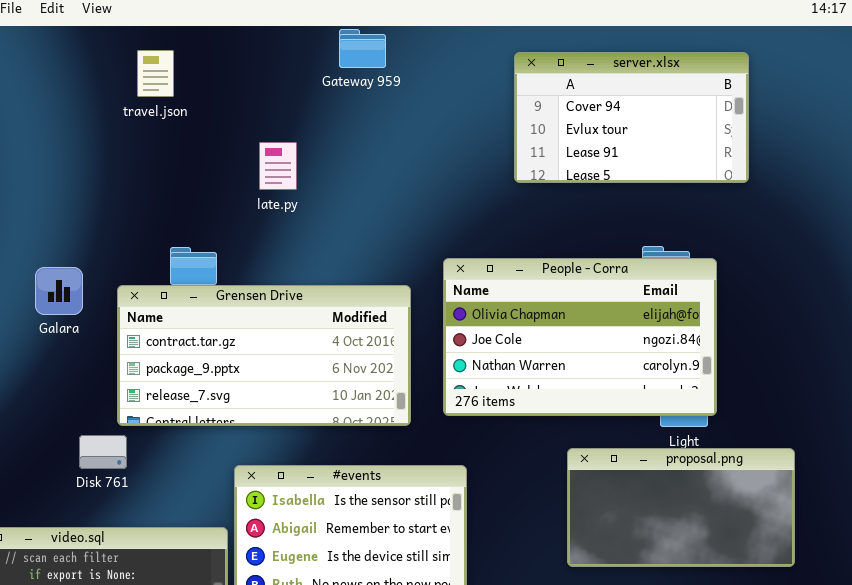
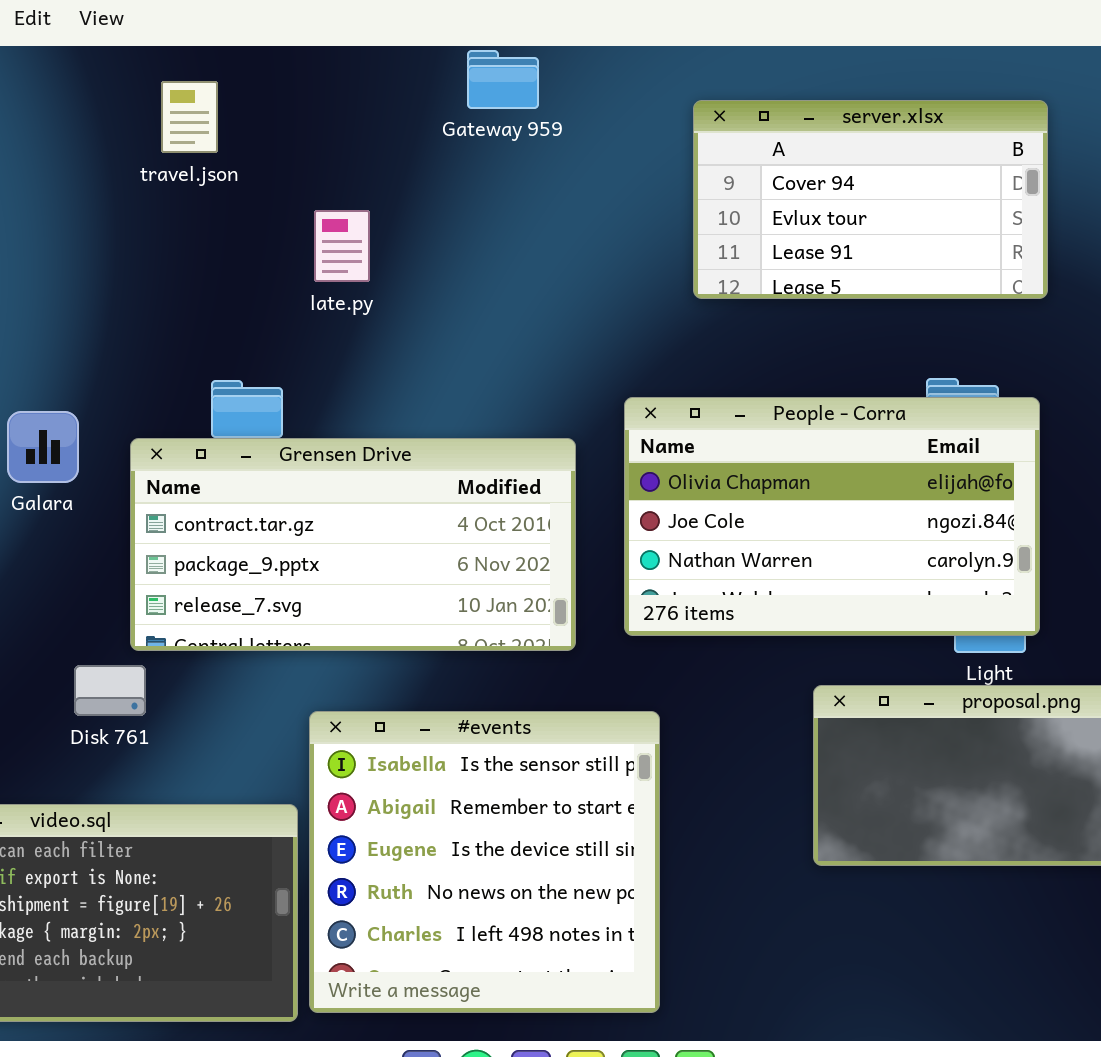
server.xlsx: [514,52,749,183] -> [693,100,1048,299], moved
late.py: [259,142,297,190] -> [314,210,370,282], moved

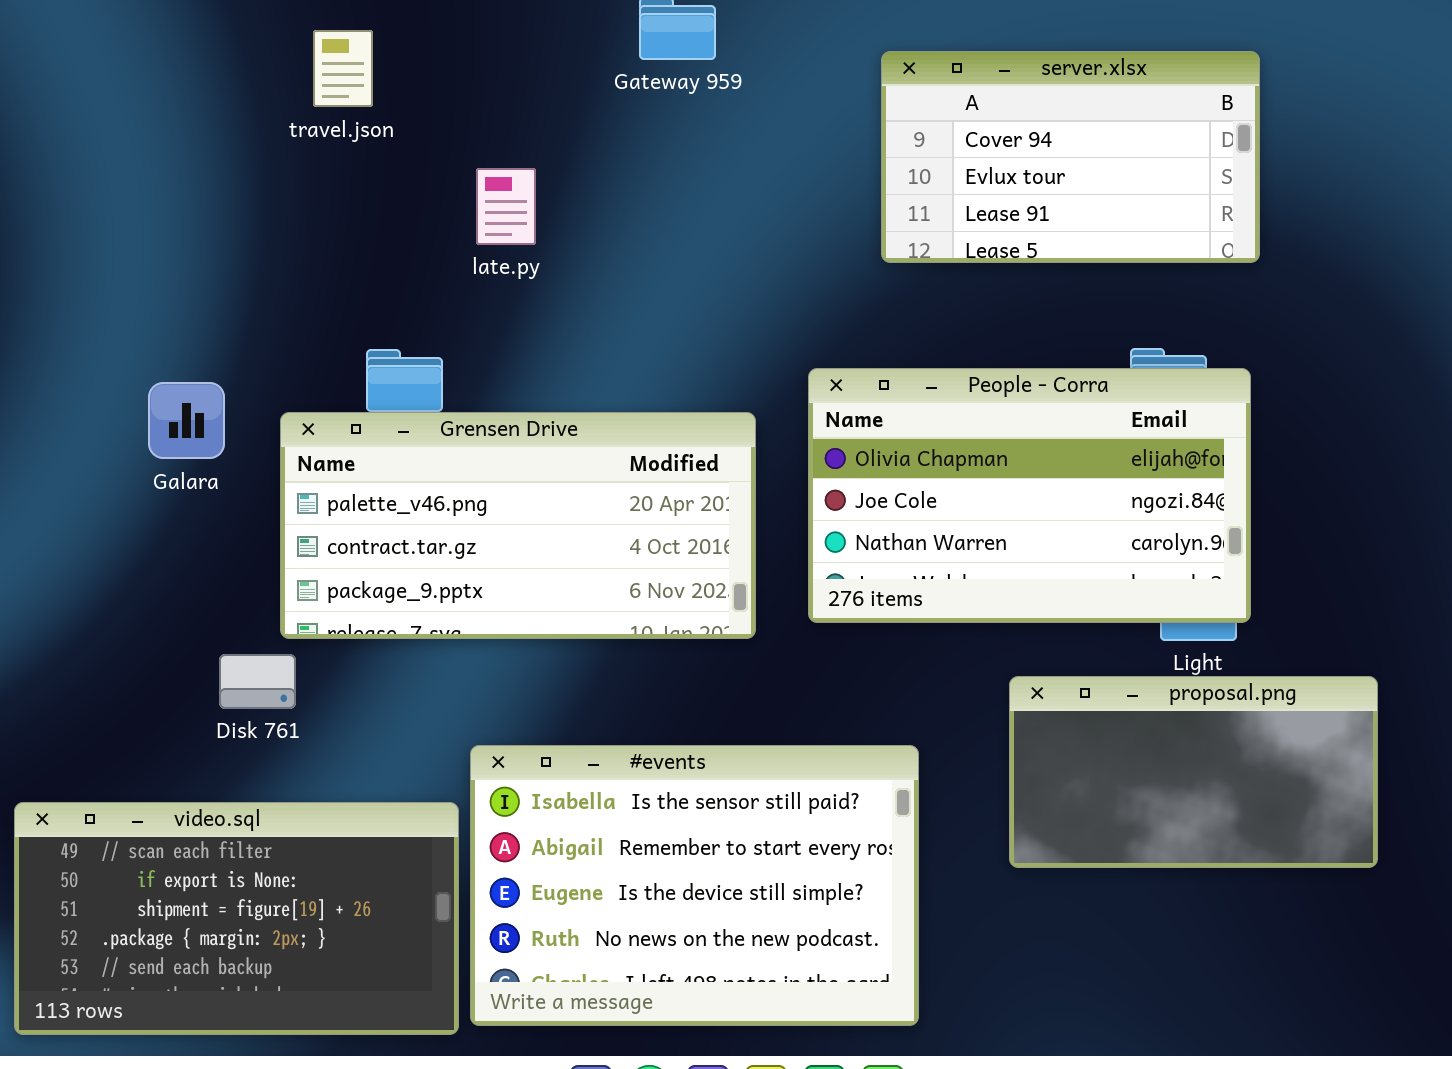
Grensen Drive: [130,438,576,651] -> [280,412,756,639], scrolled up 1 row
#events: [309,711,660,1013] -> [470,745,919,1026], resized

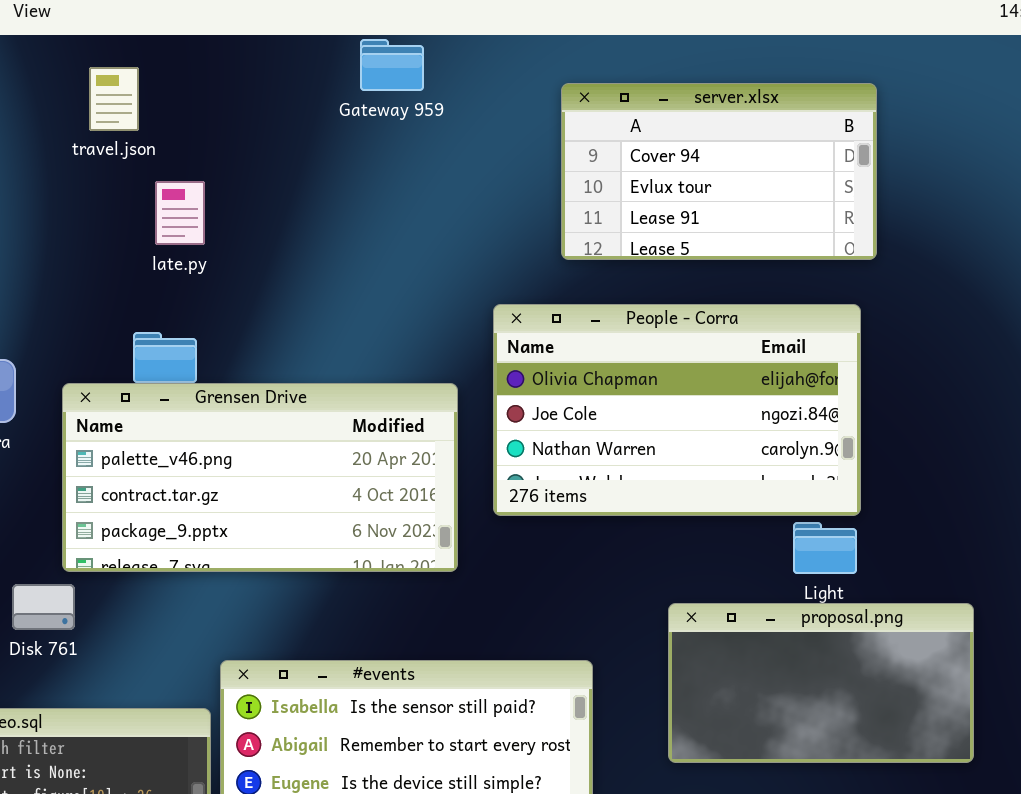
late.py: [476,168,536,245] -> [155,181,205,245], moved
People - Corra: [808,368,1251,623] -> [493,304,861,516], moved

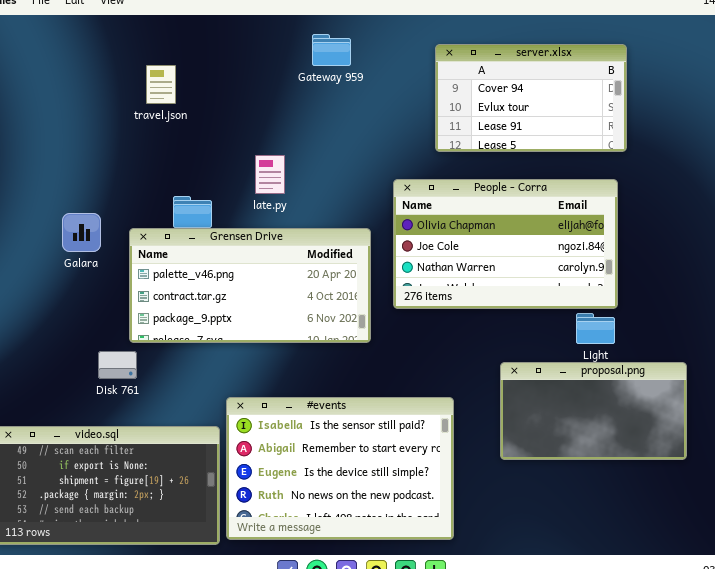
Gateway 959: [360,39,424,91] -> [312,34,351,66], moved
travel.json: [89,67,139,131] -> [146,65,176,104], moved
late.py: [155,181,205,245] -> [255,155,285,194], moved

